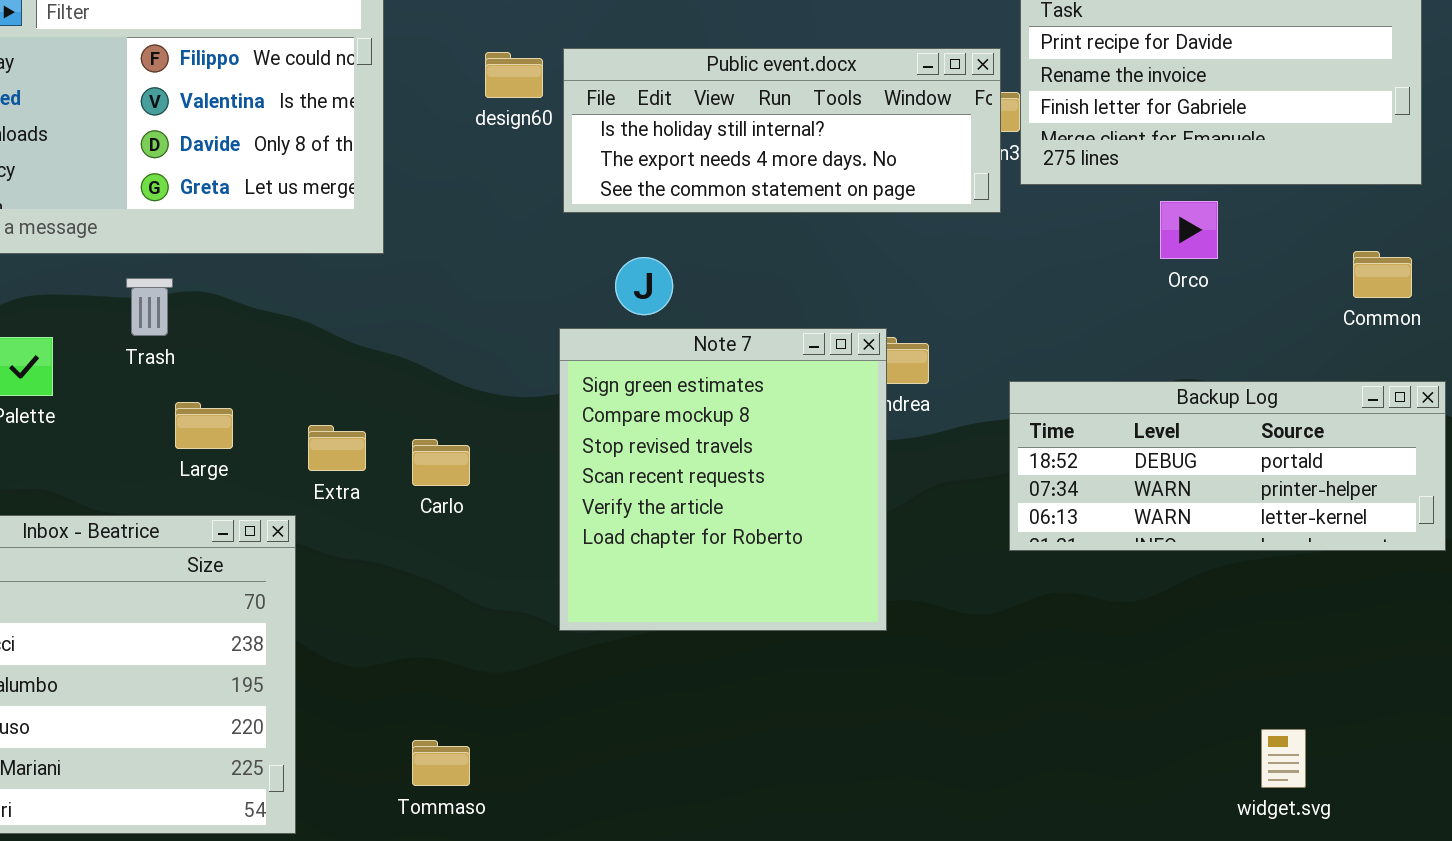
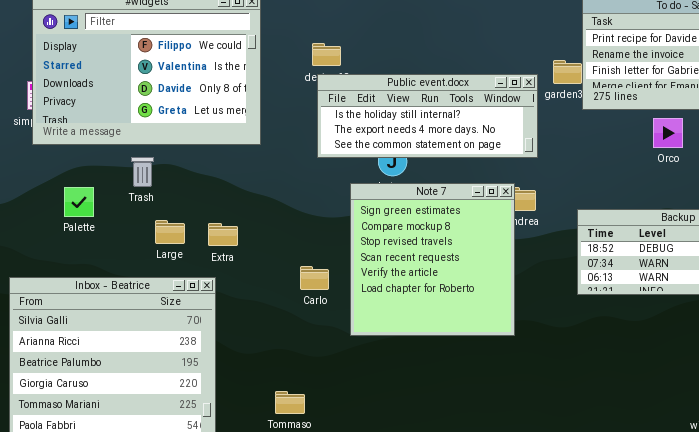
Public event.docx: [563,48,1001,213] -> [317,74,538,158], moved
Extra: [308,425,366,471] -> [208,223,238,246], moved
Carlo: [412,439,470,486] -> [300,266,329,290], moved

